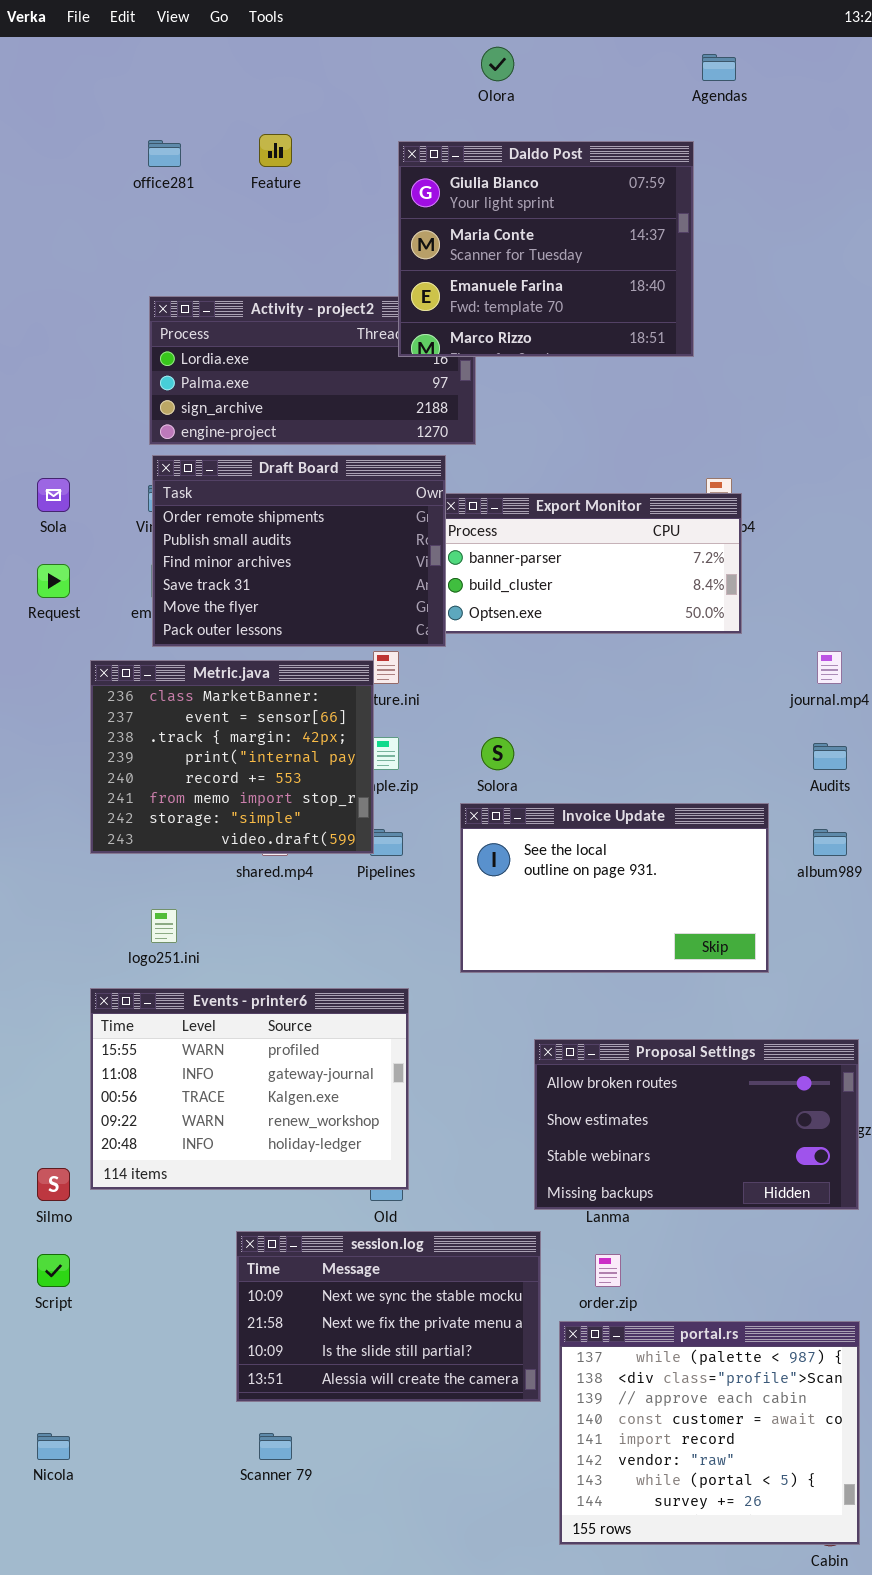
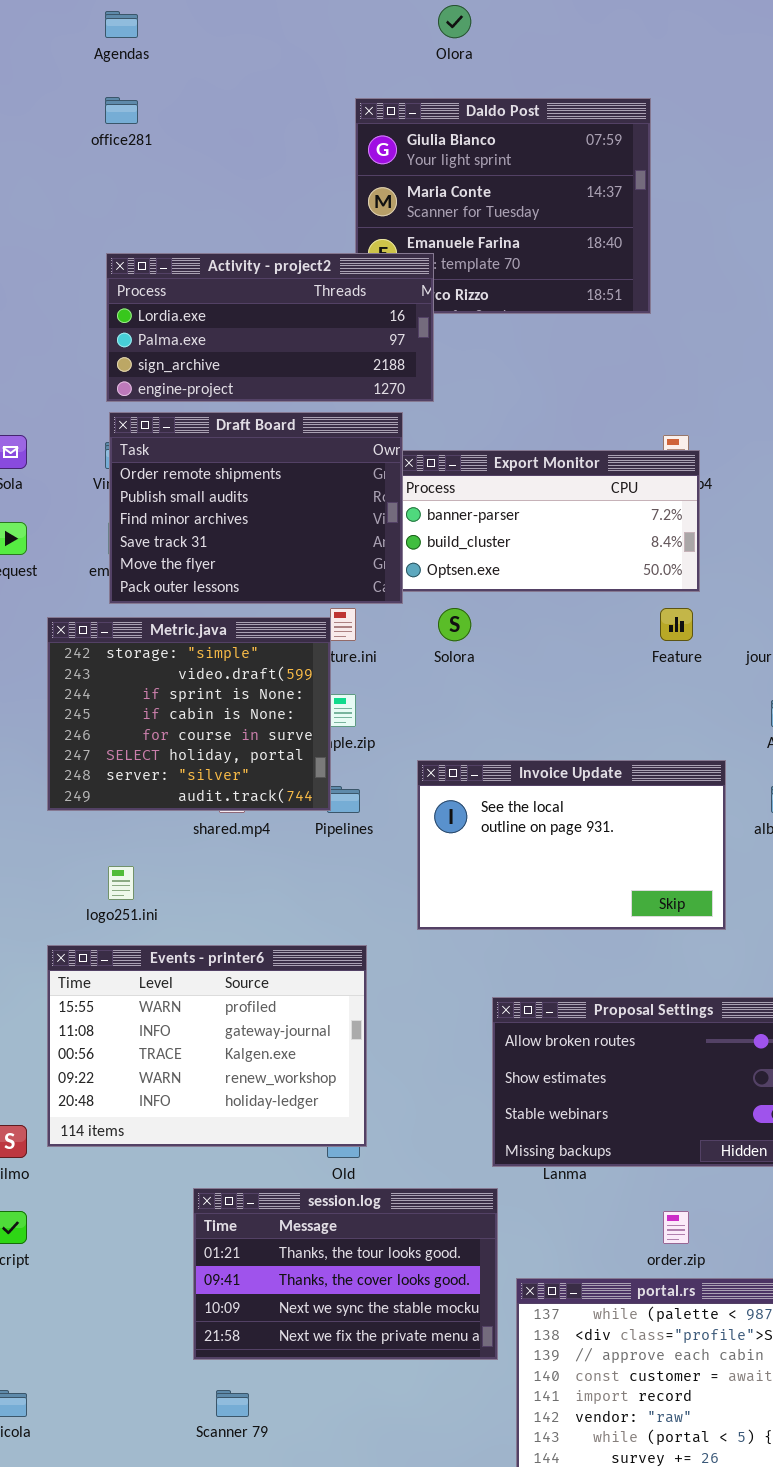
Agendas: [702,54,736,81] -> [105,11,138,38], moved
Feature: [259,134,292,167] -> [660,608,693,641], moved
Activity - project2: [149,296,476,445] -> [106,253,434,402], raised
Metric.java: [90,660,374,854] -> [47,617,331,811], scrolled down 6 rows
Solora: [481,737,514,770] -> [438,608,471,641], moved
session.log: [236,1231,541,1402] -> [193,1188,498,1360], scrolled up 2 rows
order.zip: [595,1254,621,1287] -> [663,1211,689,1244], moved

